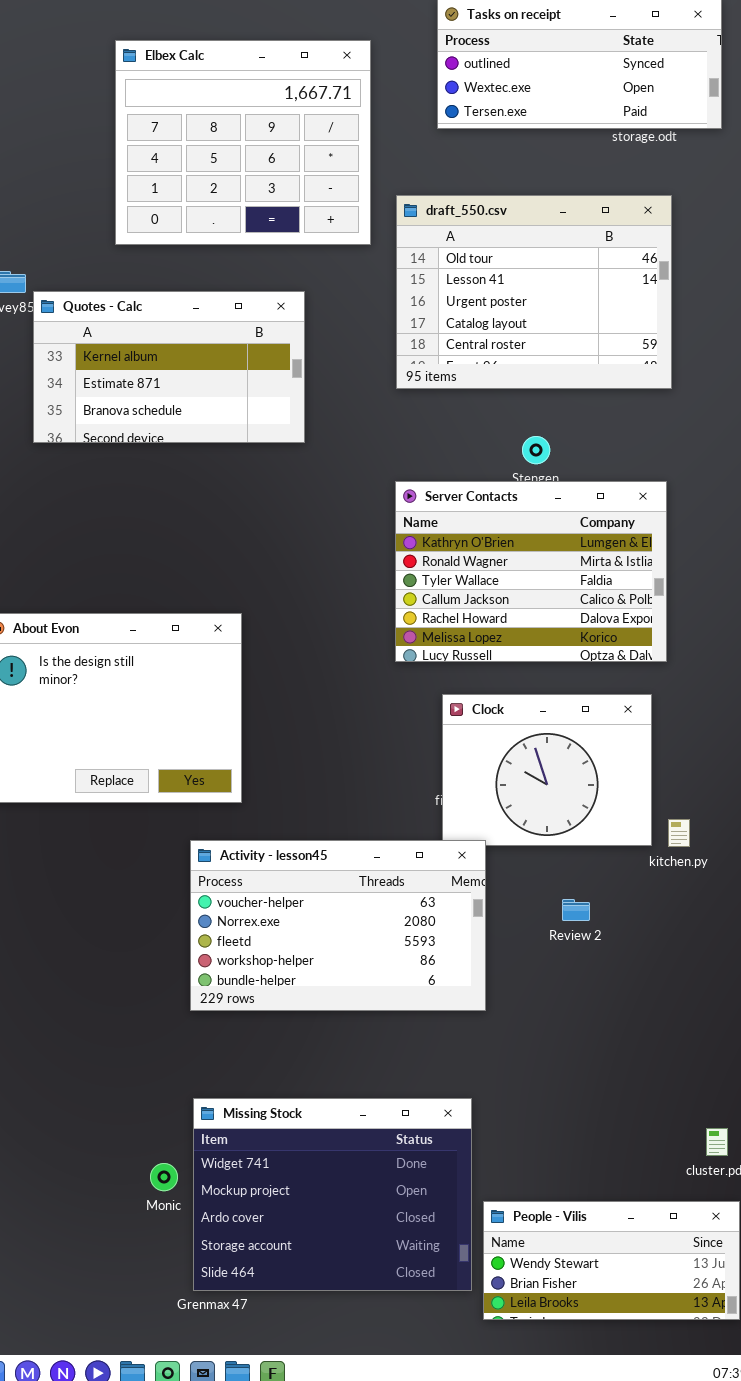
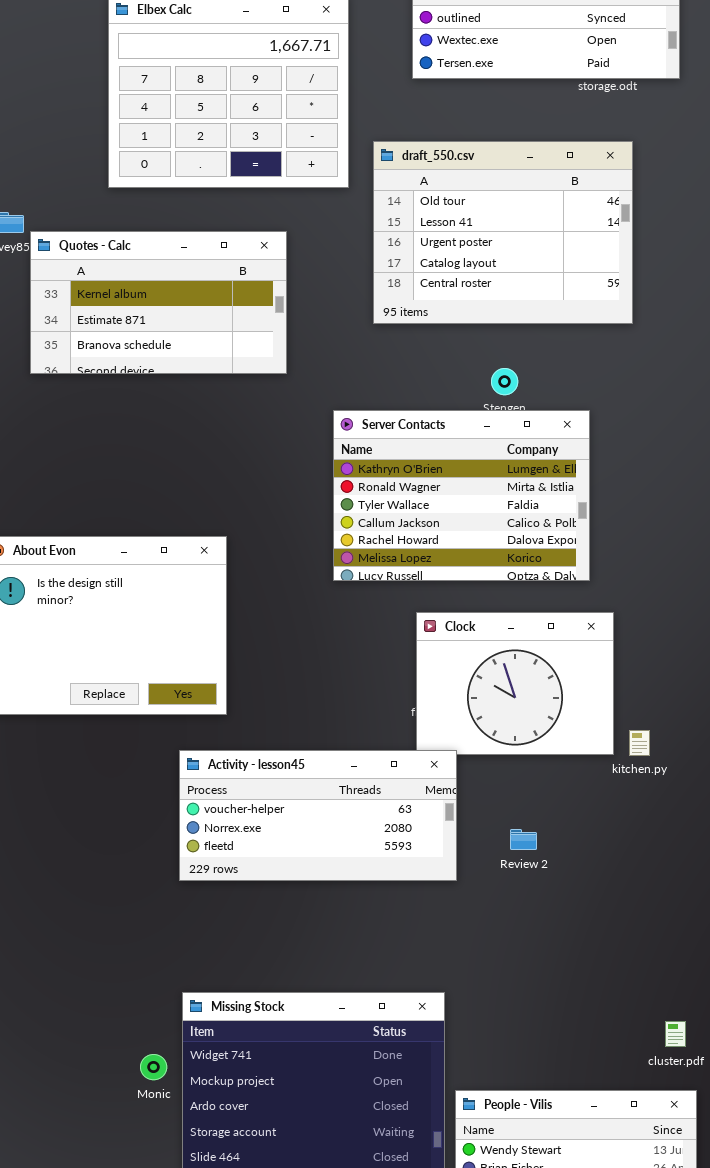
Server Contacts: [395,481,667,662] -> [333,410,590,581], moved
Activity - lesson45: [190,840,486,1011] -> [179,750,457,881], resized
Review 2: [562,899,590,921] -> [510,829,537,850], moved

